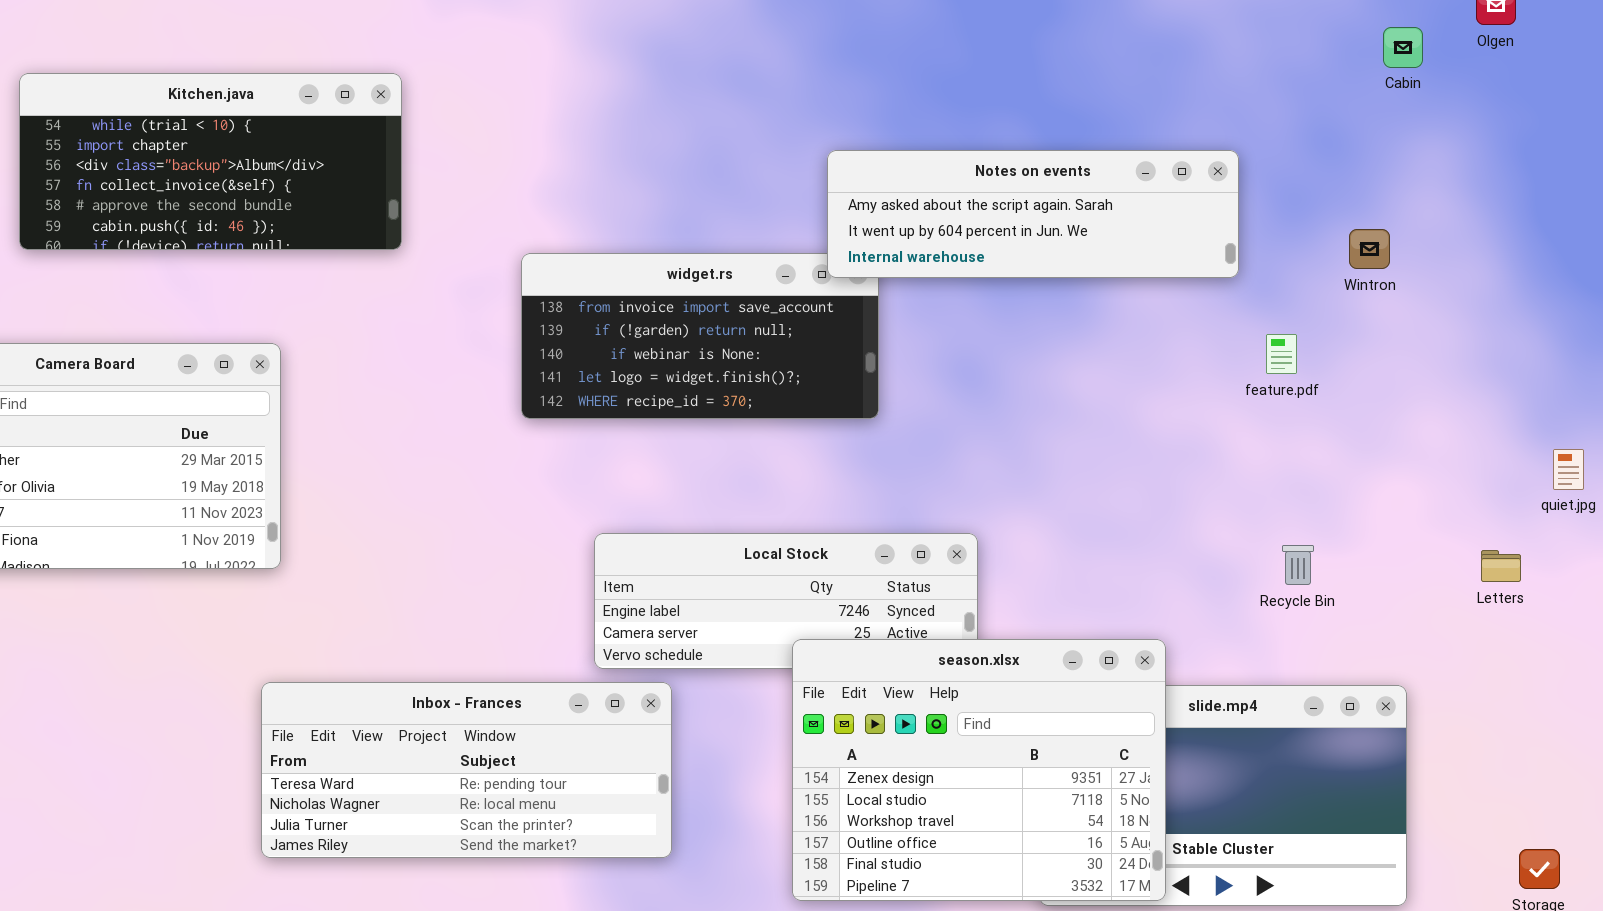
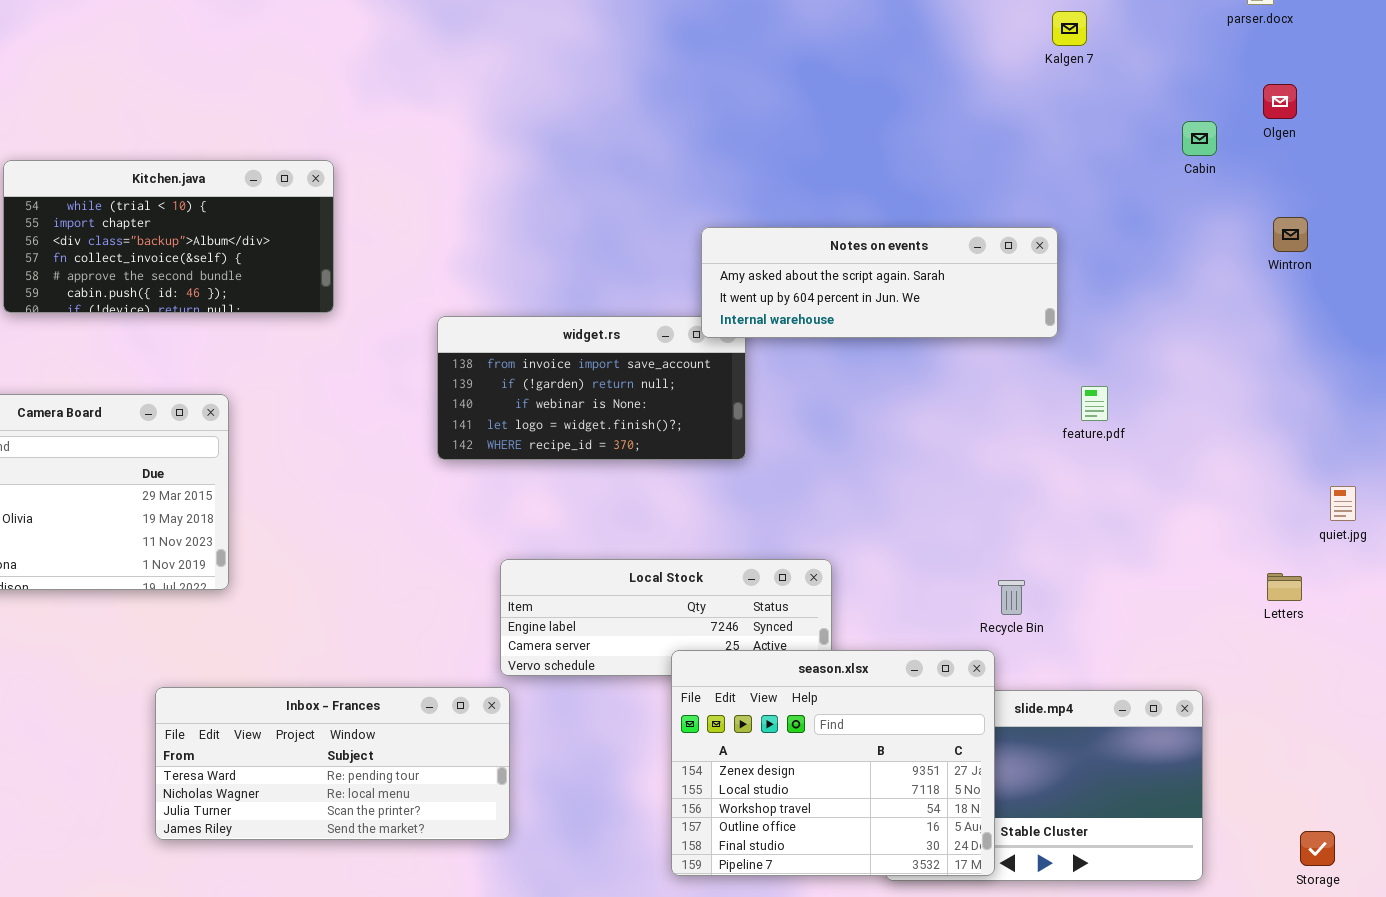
Wintron: [1349,229,1390,269] -> [1273,217,1308,252], moved
Recycle Bin: [1282,545,1314,585] -> [998,580,1025,615], moved
Inbox - Frances: [261,682,672,858] -> [155,687,510,840], moved

